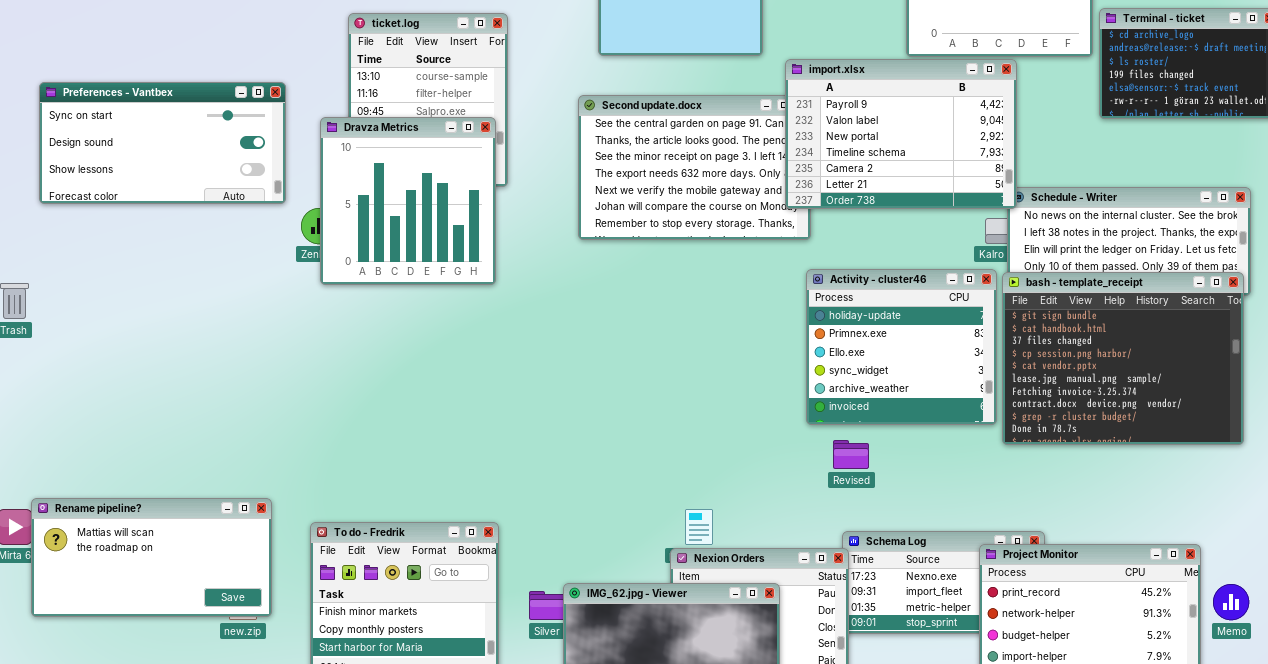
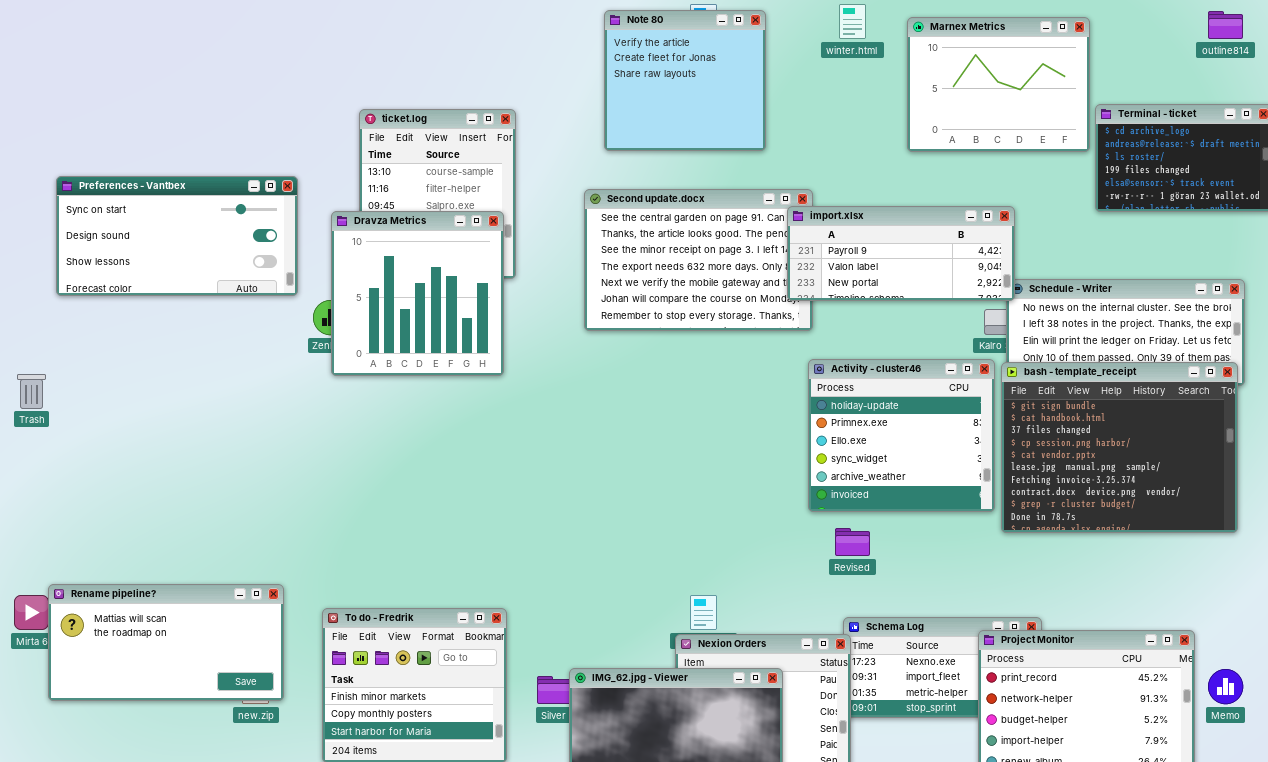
import.xlsx: [785,59,1017,209] -> [787,206,1015,301], resized

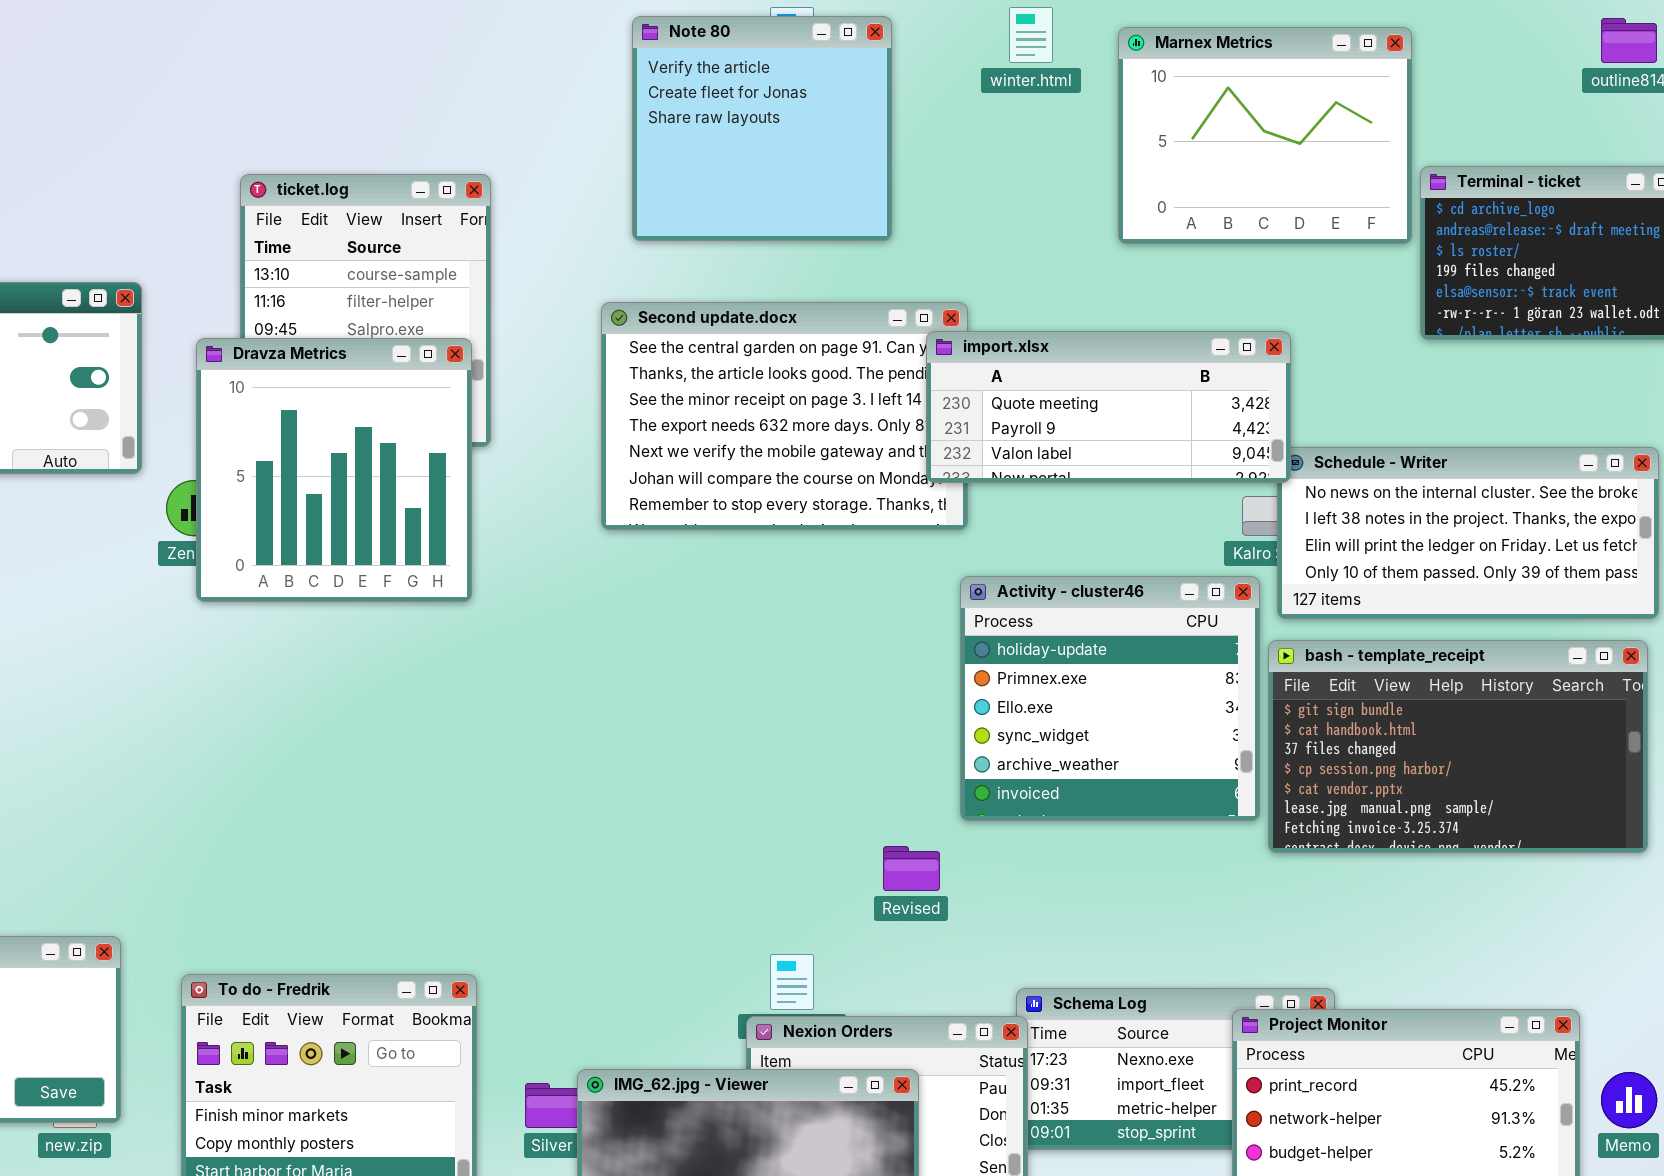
import.xlsx: [787,206,1015,301] -> [926,331,1291,483], scrolled up 1 row
bash - template_receipt: [1001,362,1238,533] -> [1268,640,1648,853], resized
Revised: [835,528,870,556] -> [883,846,940,891], moved

